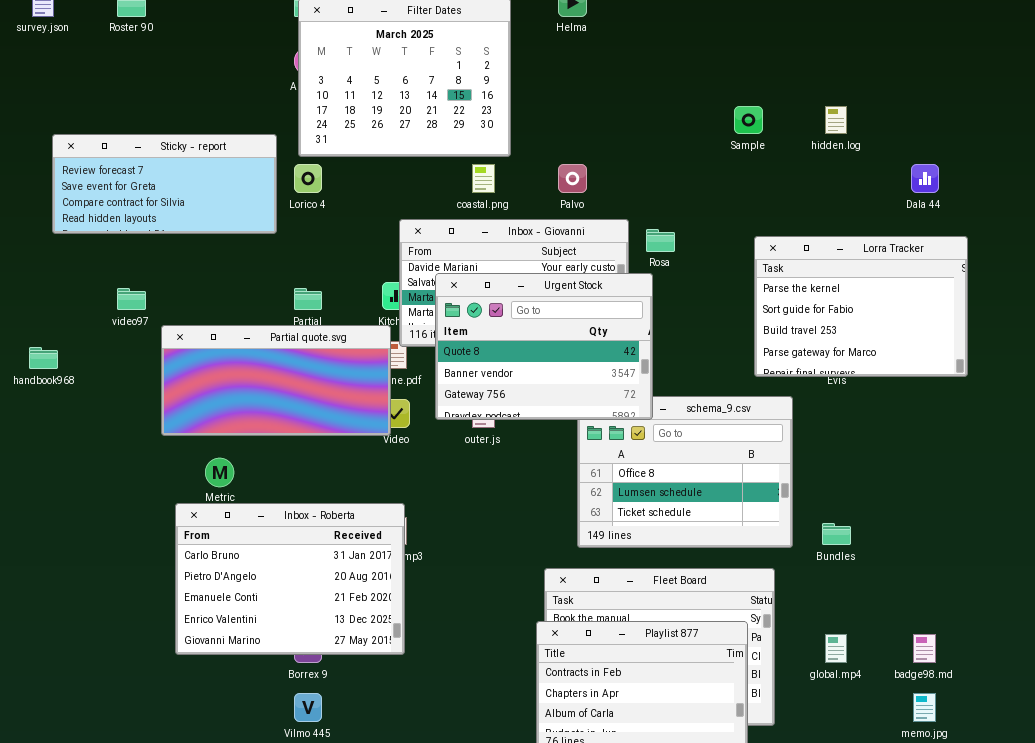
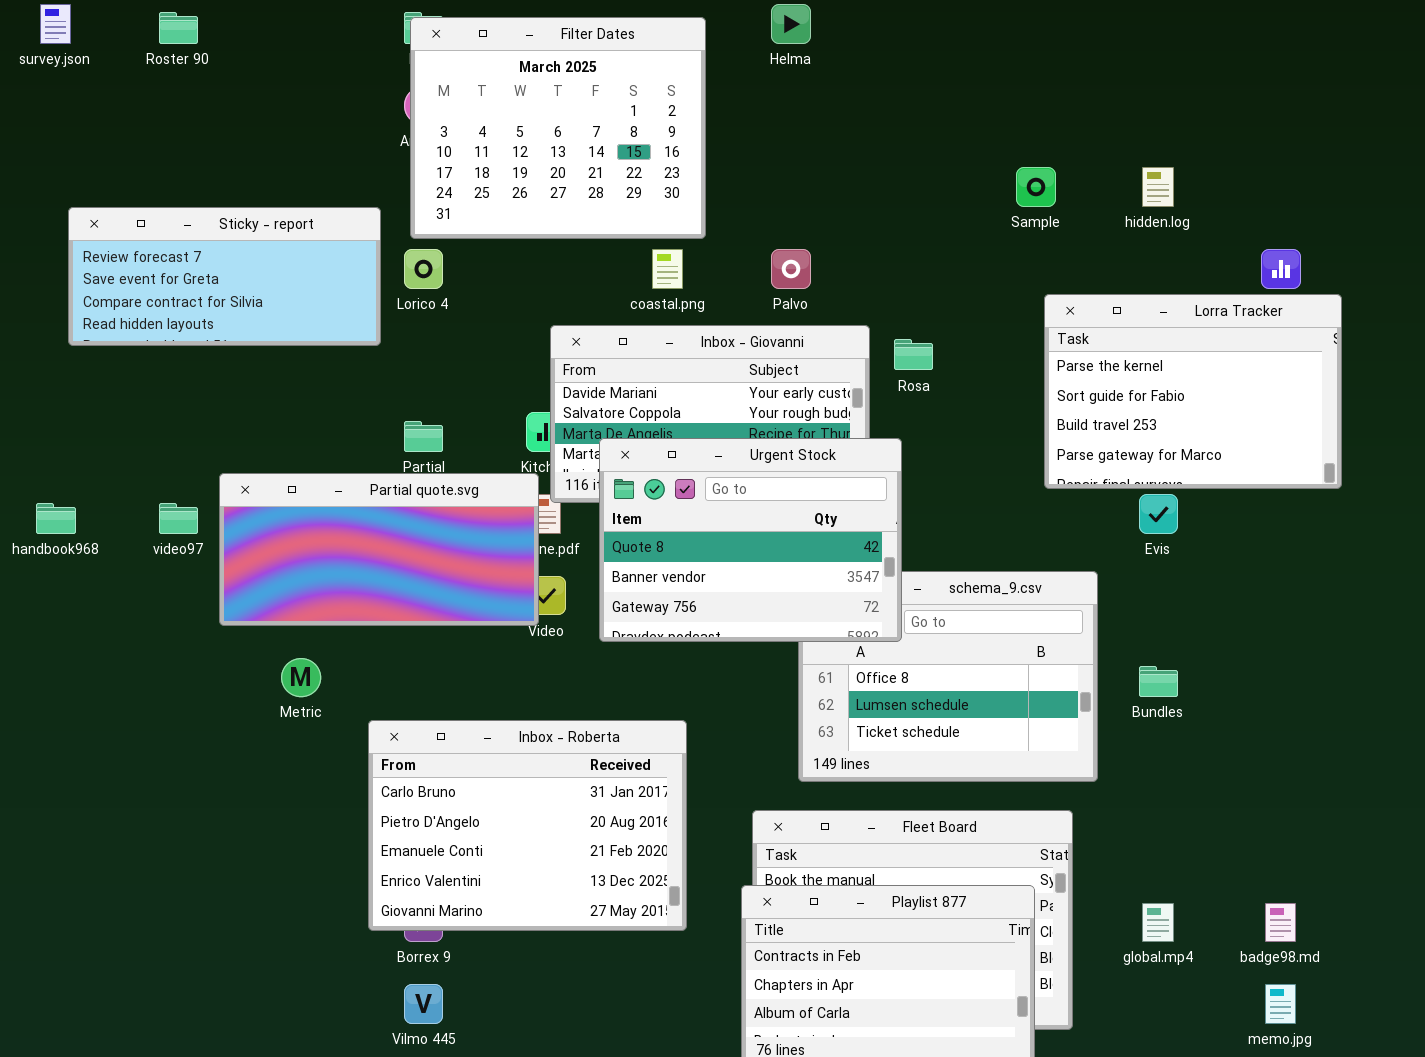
Lorra Tracker: [754,236,968,377] -> [1044,294,1342,489], moved
Urgent Stock: [435,273,653,420] -> [599,438,902,642], moved
video97: [117,288,146,310] -> [159,503,198,534], moved
Inbox - Roberta: [175,503,405,655] -> [368,720,687,931], moved
Bundles: [822,523,851,545] -> [1139,666,1178,697], moved

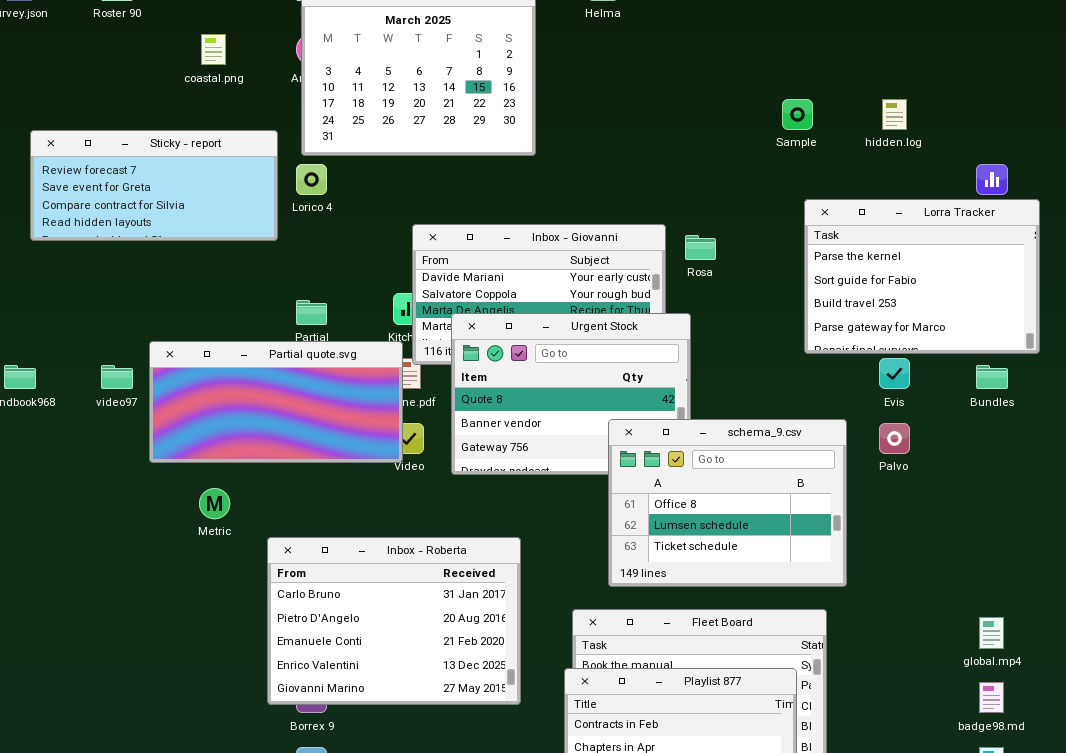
coastal.png: [652,249,683,289] -> [201,34,226,65], moved
Palvo: [771,249,811,289] -> [879,423,910,454], moved
schema_9.csv: [798,571,1098,782] -> [608,419,847,587], raised
Bundles: [1139,666,1178,697] -> [976,365,1008,389], moved
global.mp4: [1142,903,1174,942] -> [979,617,1004,649], moved

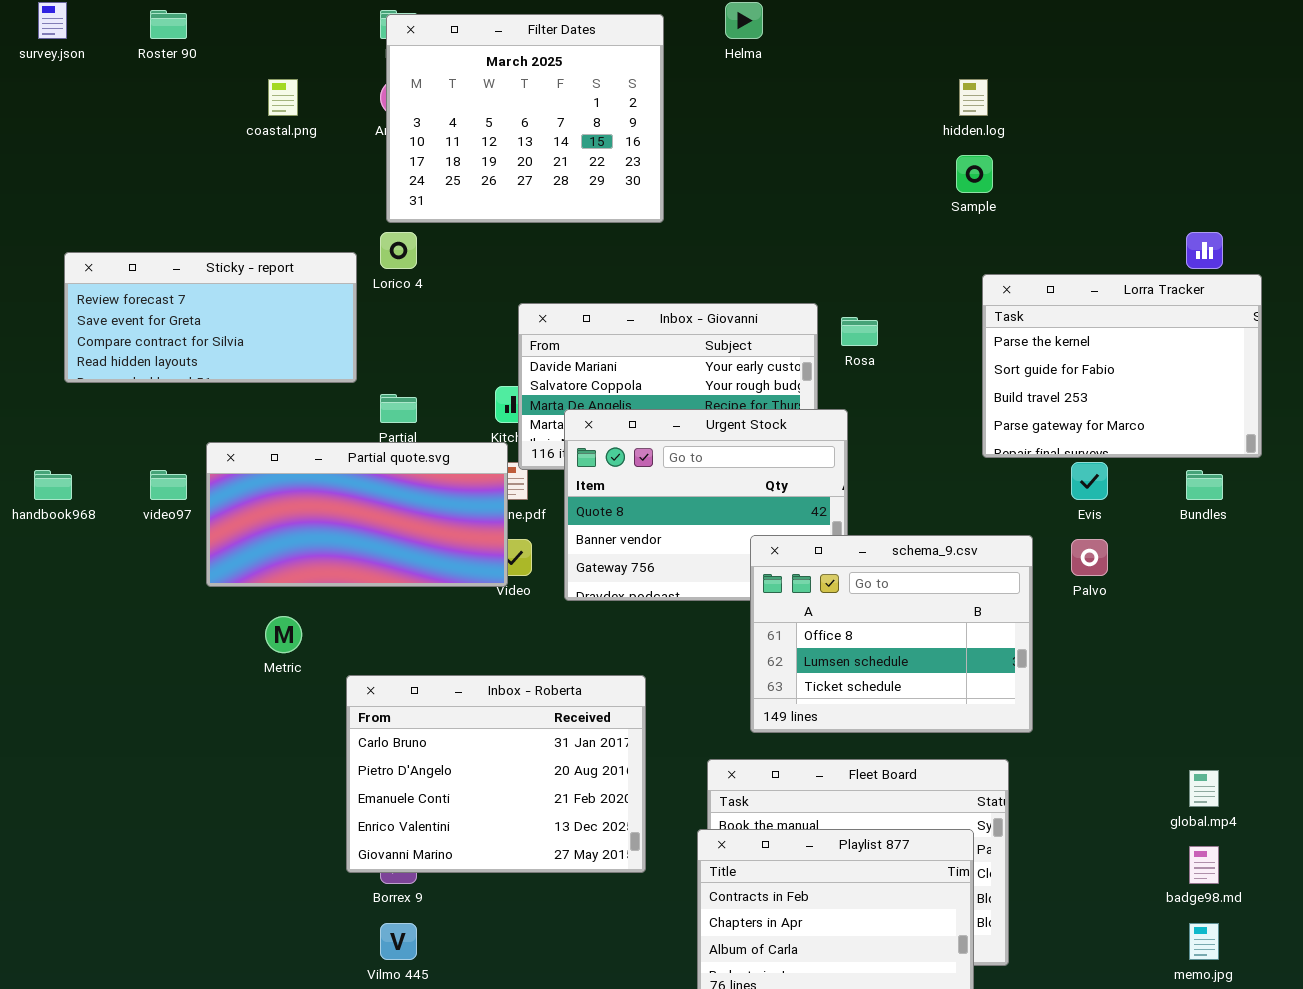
hidden.log: [882,99,907,130] -> [959,79,988,116], moved
Sticky - report: [30,130,278,241] -> [64,252,357,383], moved

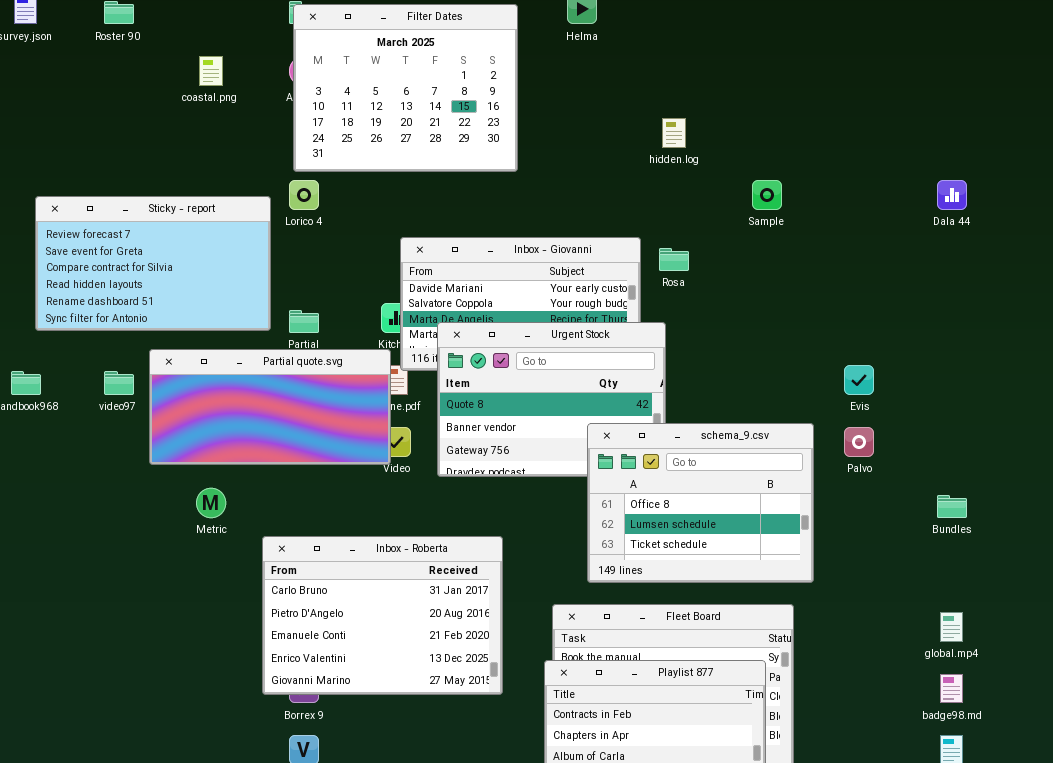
hidden.log: [959,79,988,116] -> [662,118,686,148], moved
Sample: [956,155,993,193] -> [752,180,782,210], moved
Sticky - report: [64,252,357,383] -> [35,196,271,331], resized
Lorra Tracker: [982,274,1262,458] -> none, closed
Bundles: [1186,470,1223,500] -> [937,495,967,518], moved

